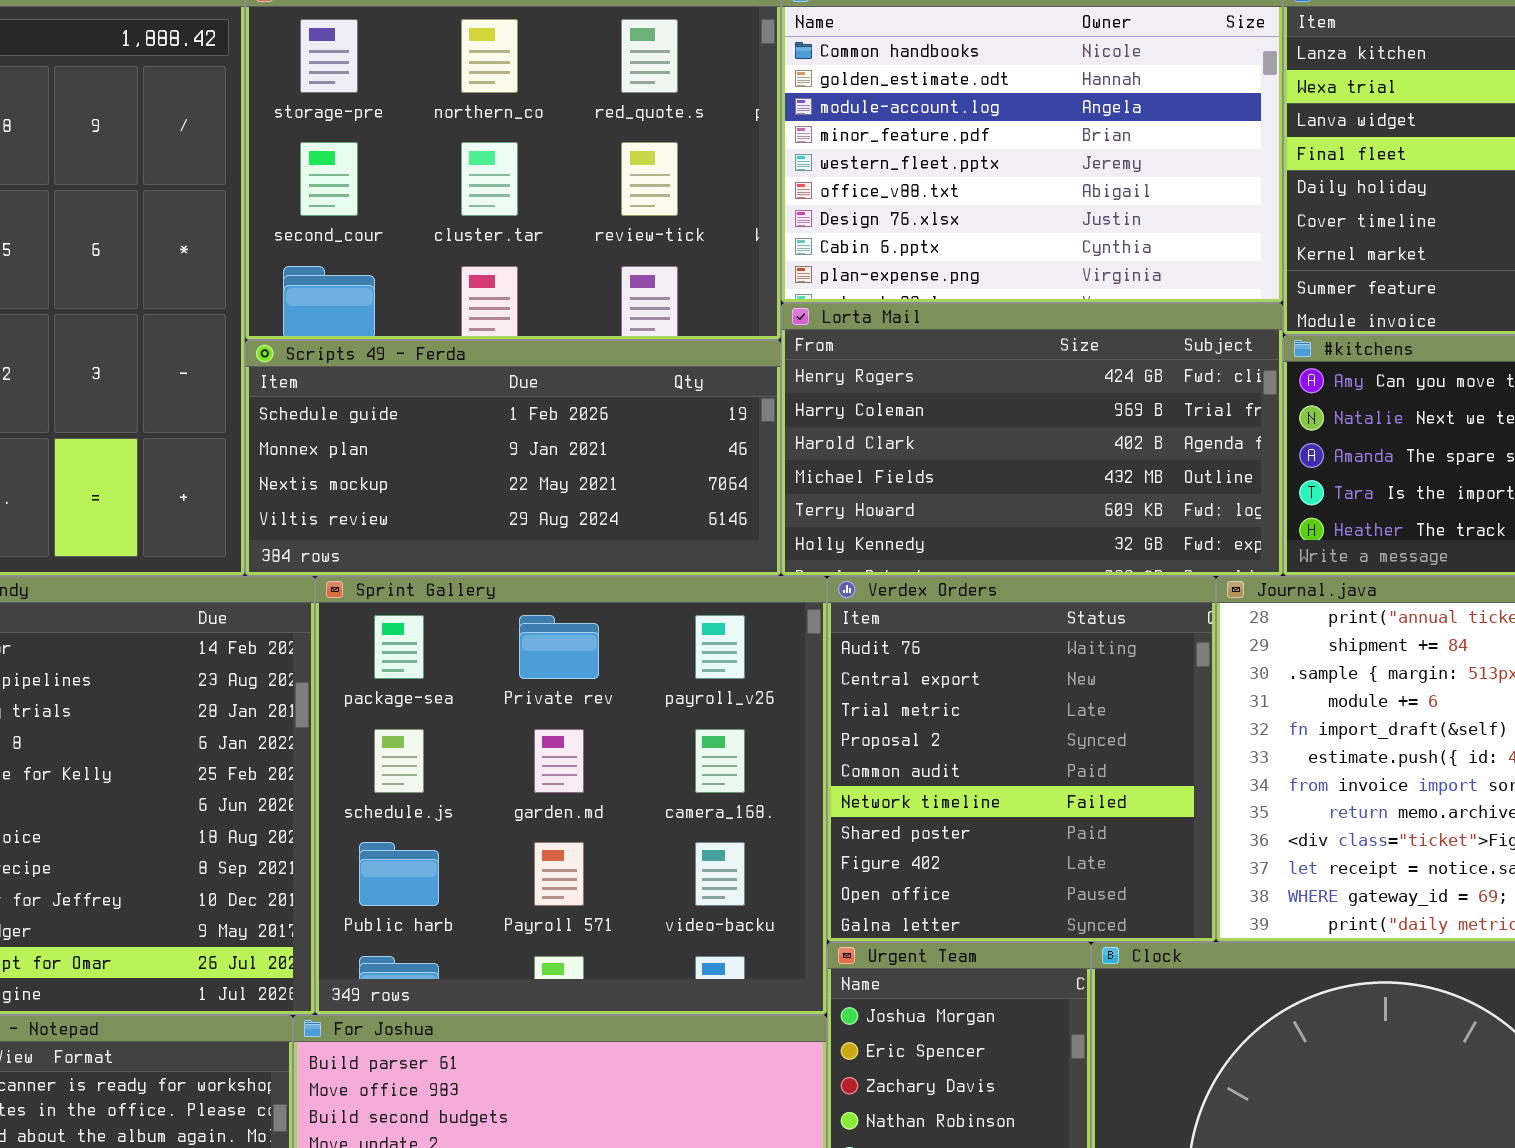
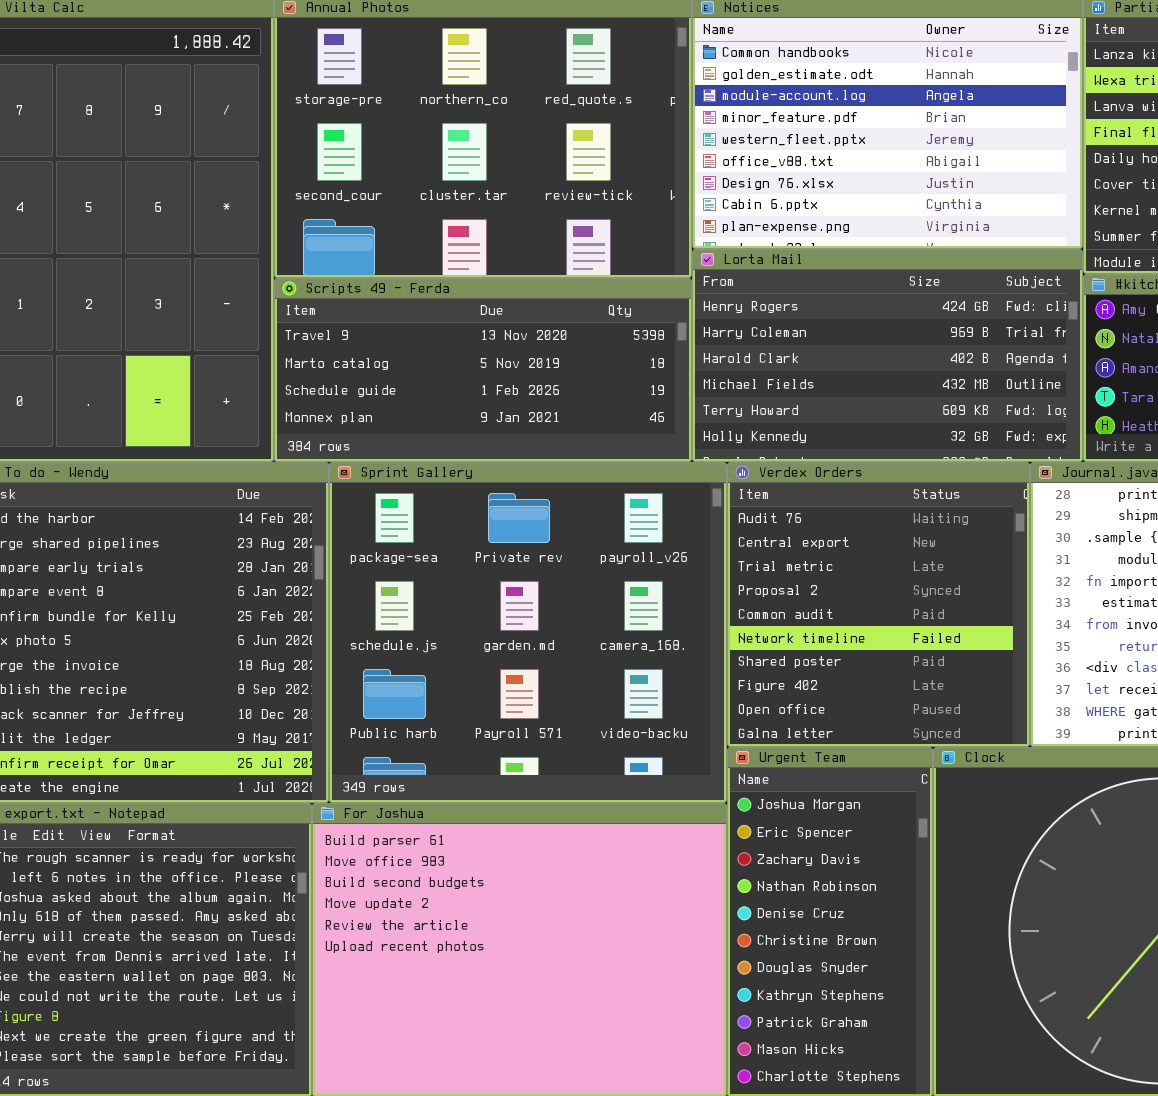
Scripts 49 - Ferda: [245,340,781,576] -> [274,278,692,462], scrolled up 2 rows

